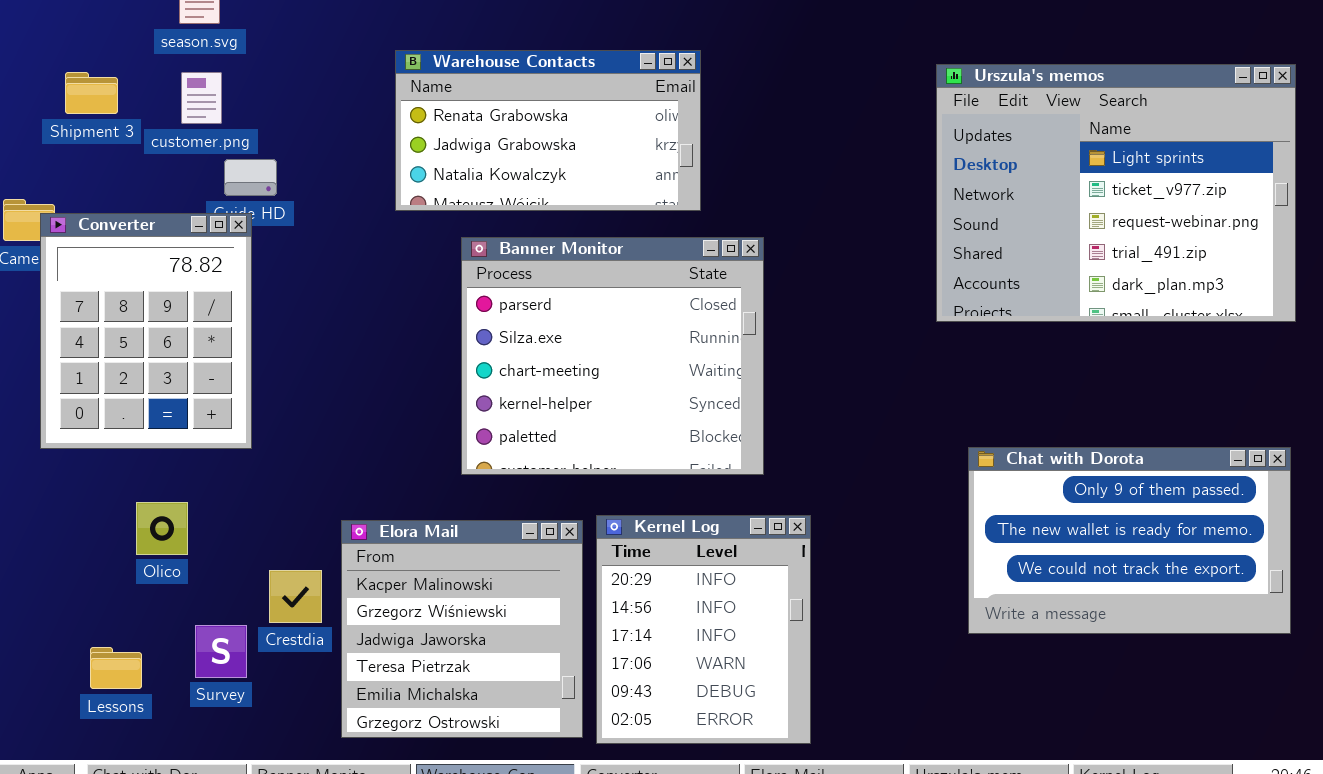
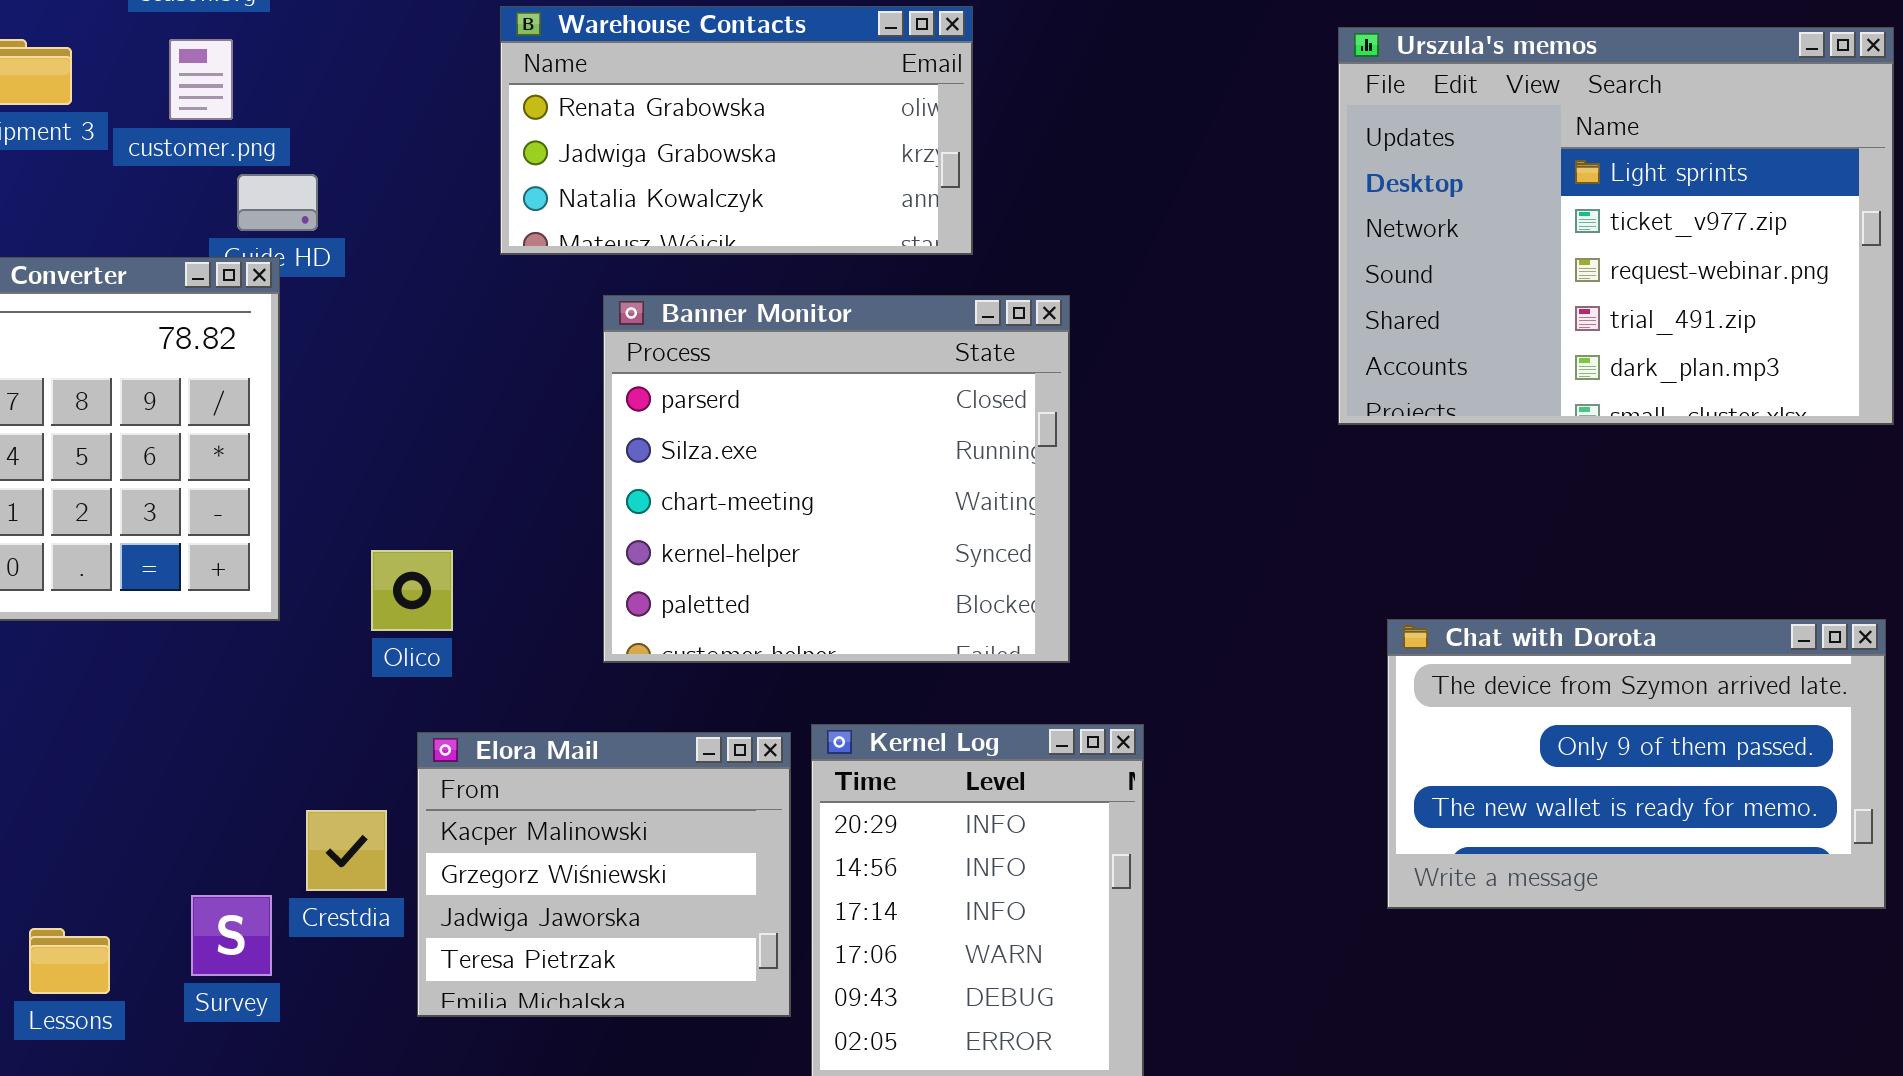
Chat with Dorota: [968,447,1291,634] -> [1387,619,1886,909], scrolled up 1 row
Olico: [136,502,188,555] -> [371,550,453,631], moved
Elora Mail: [341,520,583,738] -> [417,732,791,1017], resized

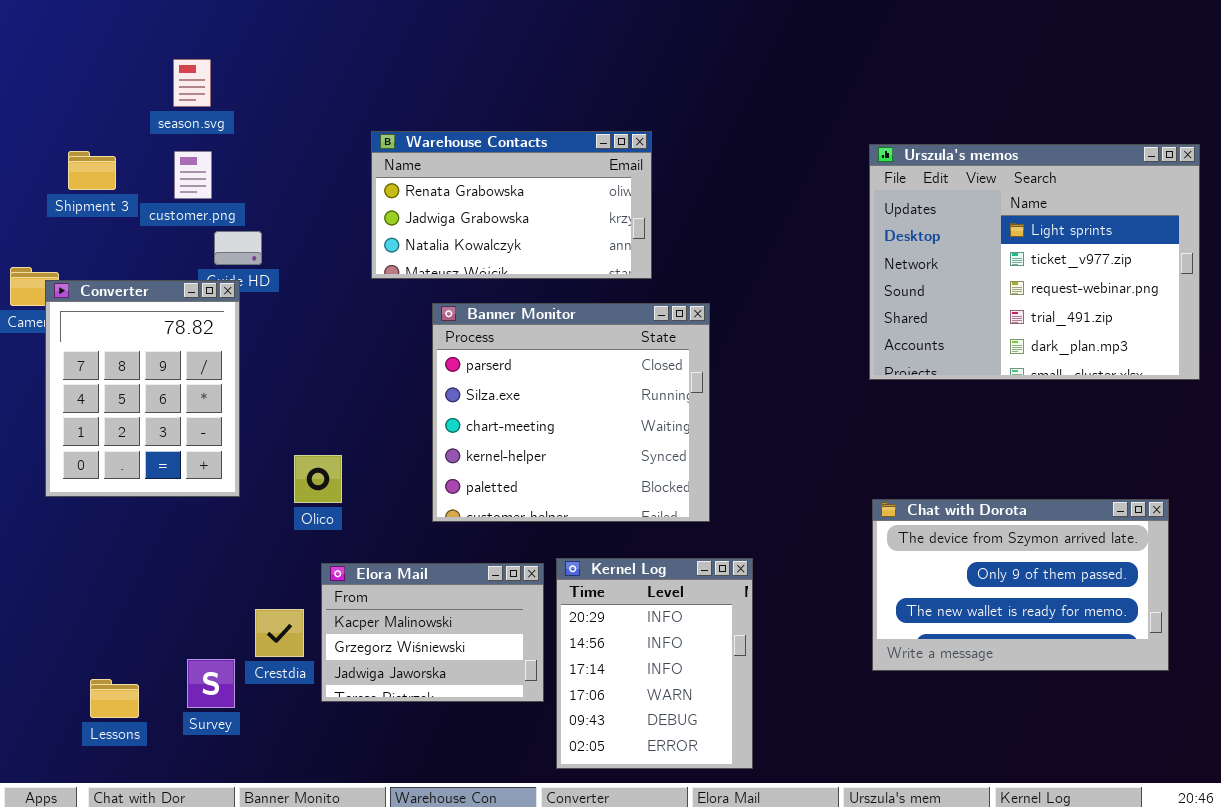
Chat with Dorota: [1387,619,1886,909] -> [872,499,1169,671], moved
Elora Mail: [417,732,791,1017] -> [321,563,544,702], resized

